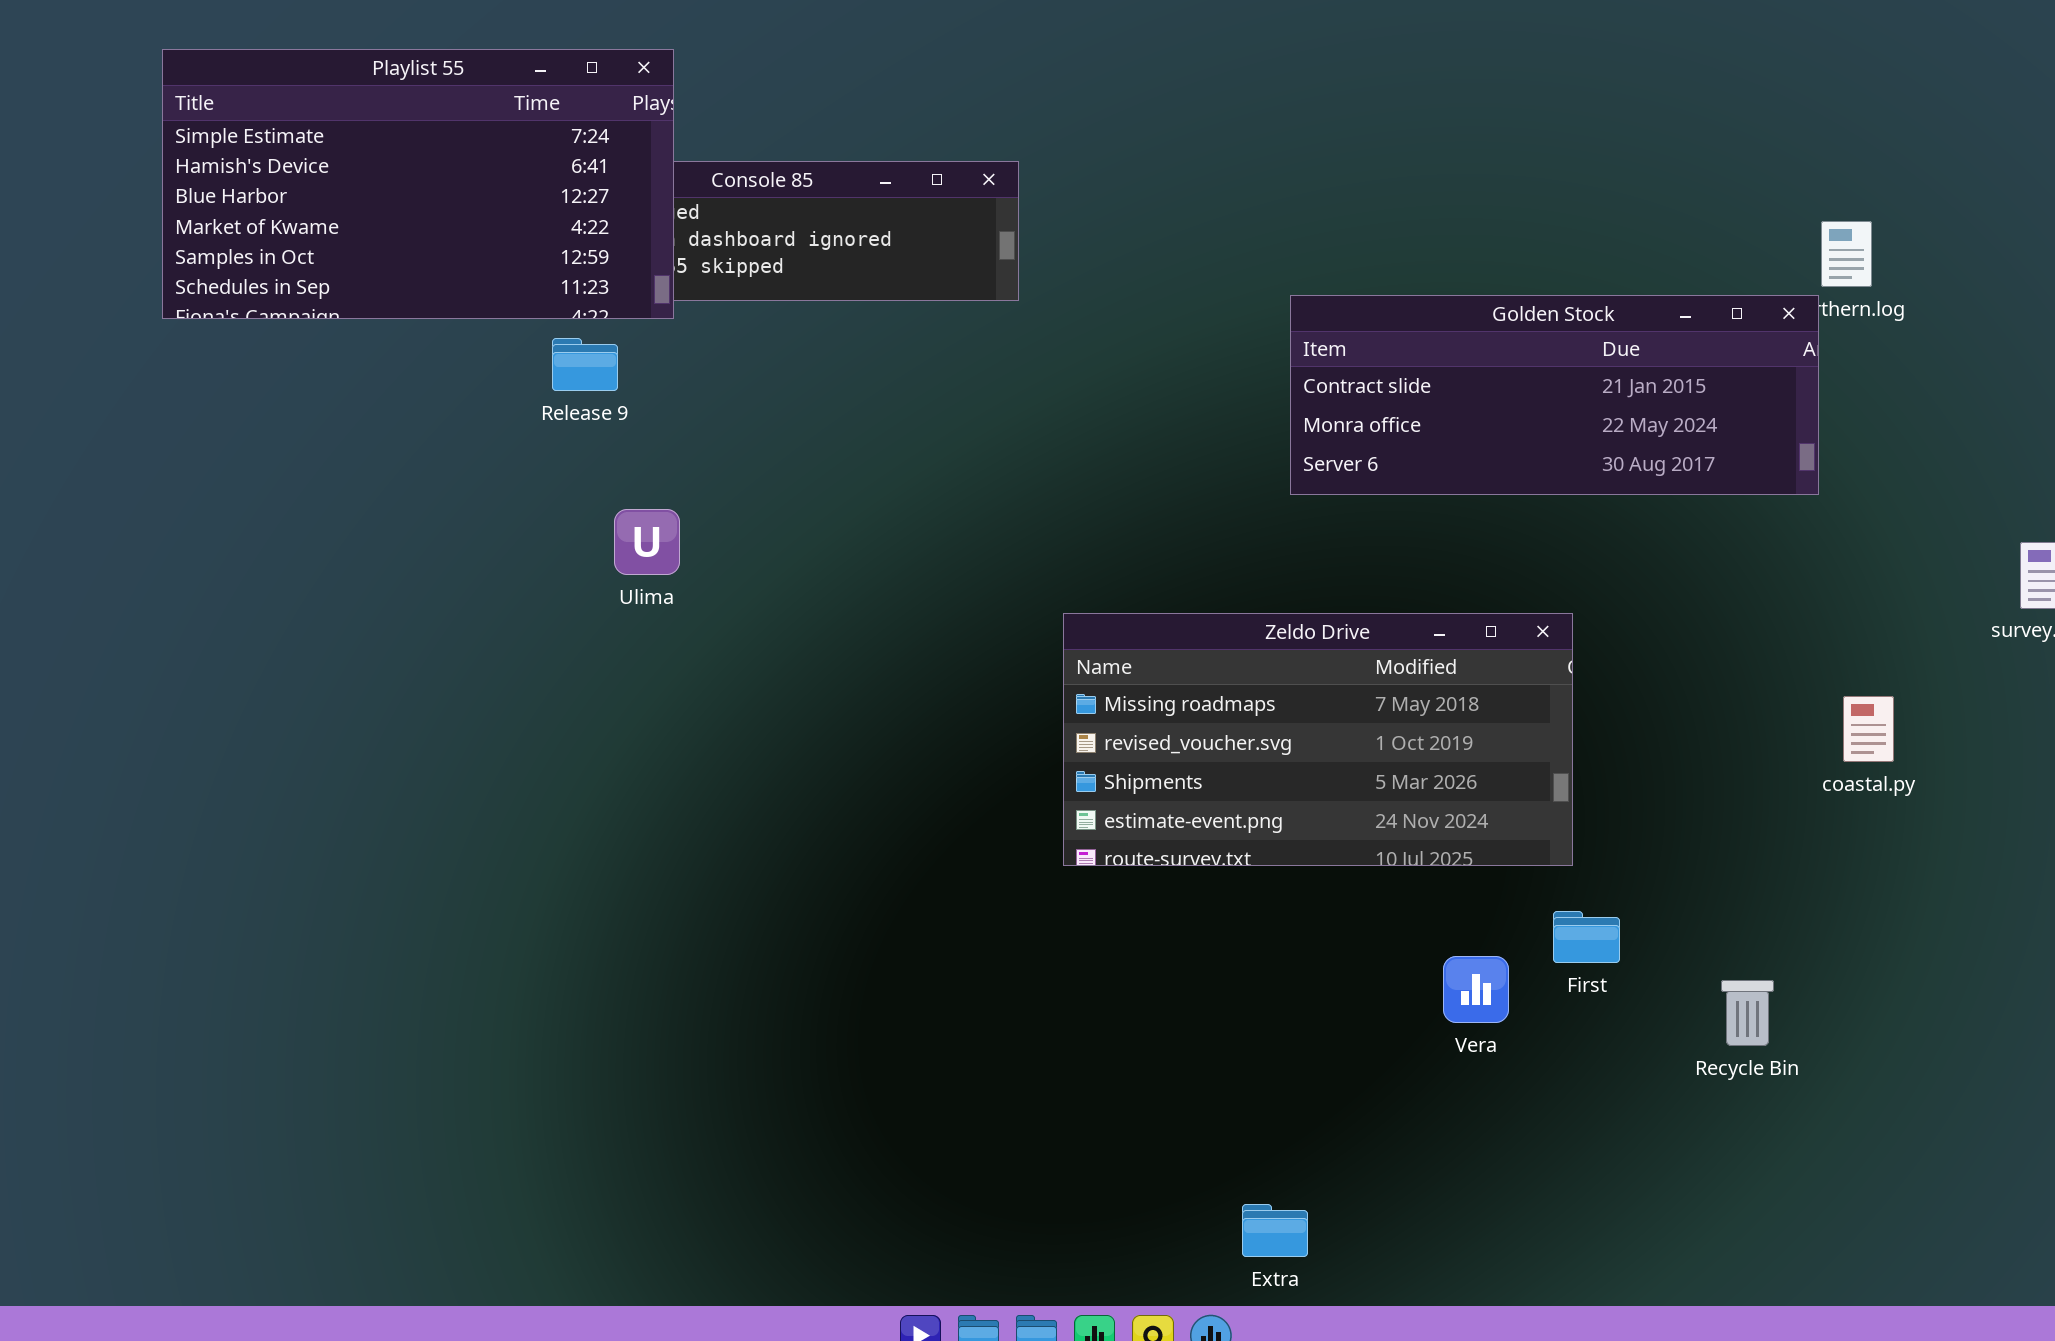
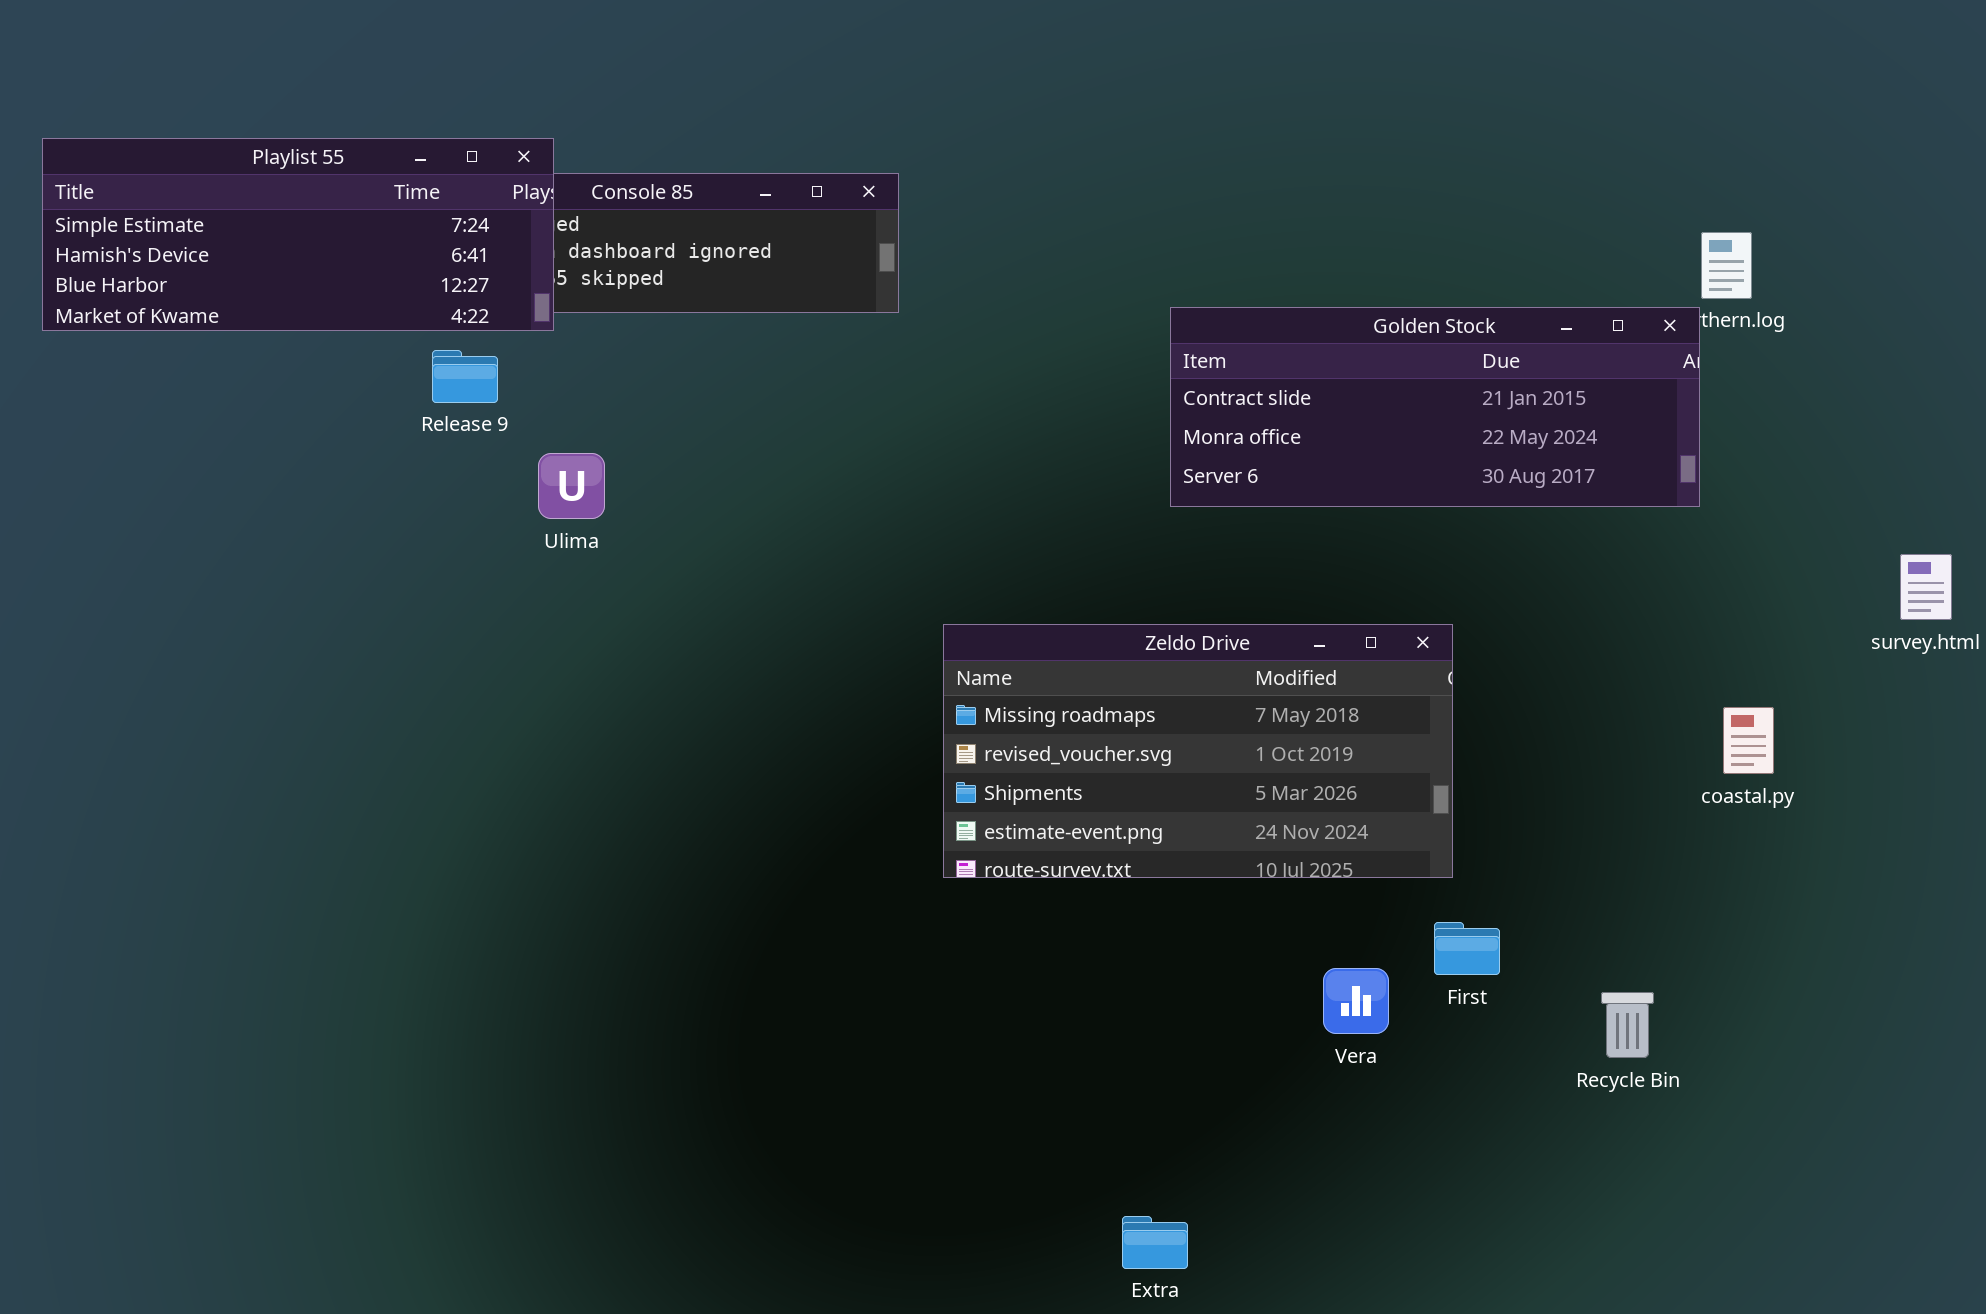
Playlist 55: [162,49,674,319] -> [42,138,554,331], resized
Ulima: [614,509,680,575] -> [538,453,605,519], moved

